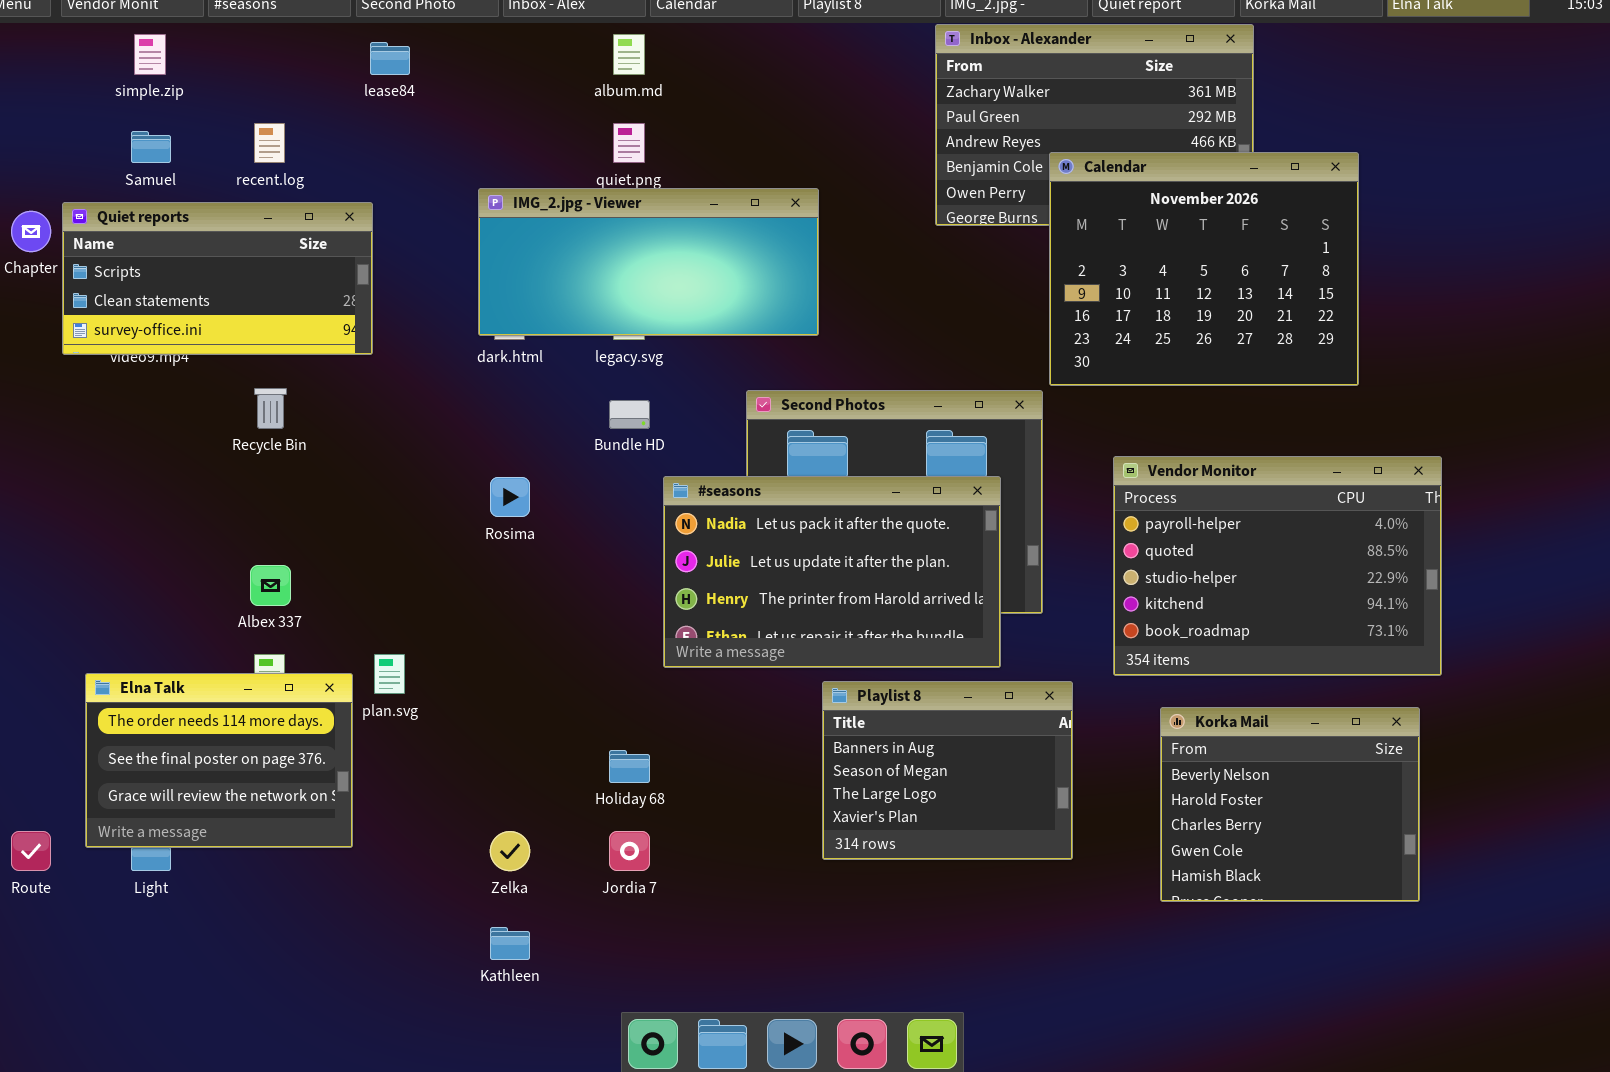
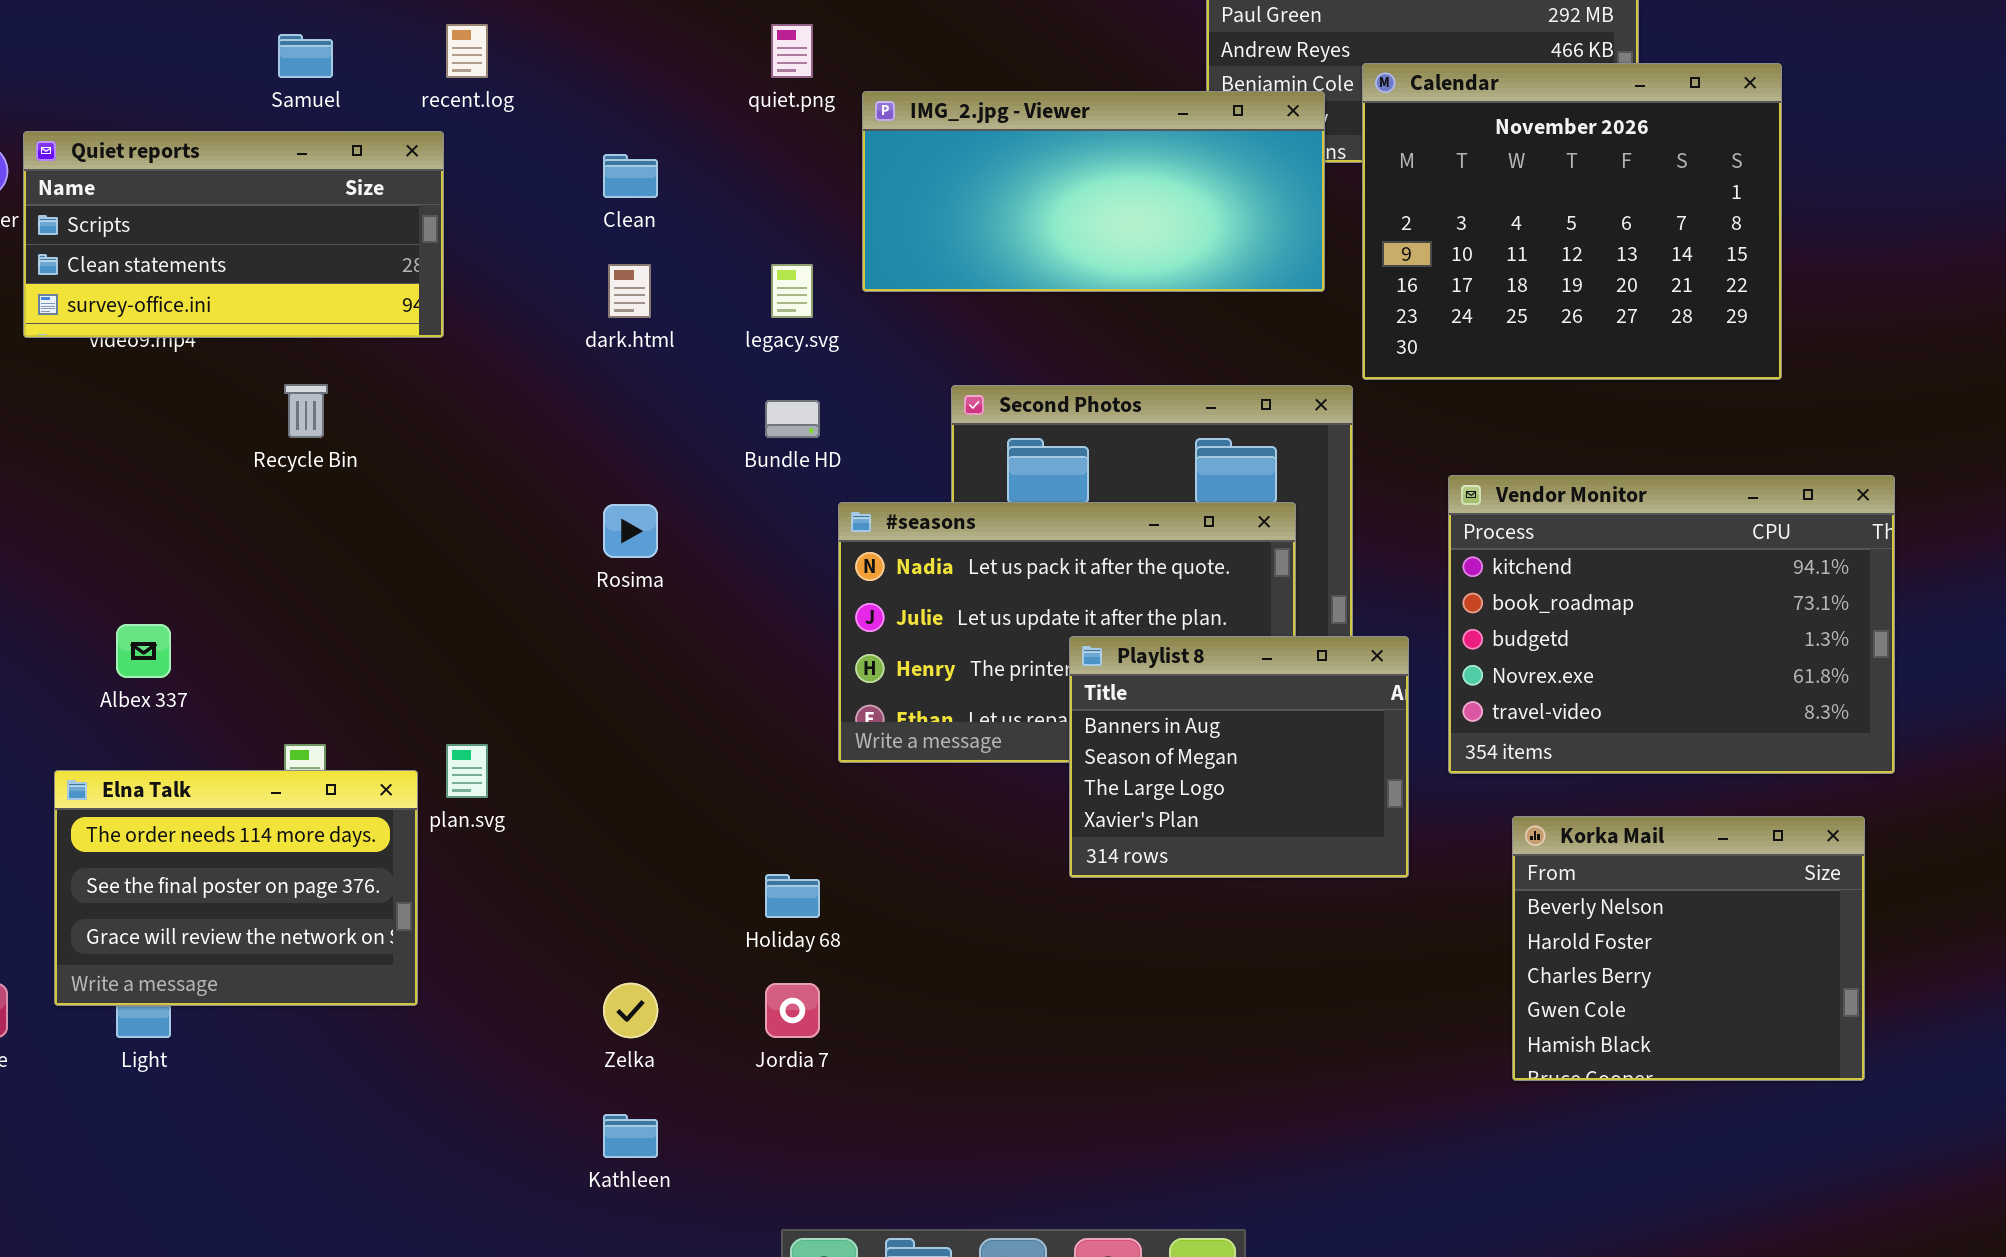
recent.log: [254,123,285,163] -> [446,24,488,78], moved
Samuel: [131,131,171,163] -> [278,34,333,78], moved
IMG_2.jpg - Viewer: [478,188,819,336] -> [862,91,1325,292], moved
Vendor Monitor: [1113,456,1442,676] -> [1448,475,1895,774], scrolled down 3 rows
Albex 337: [250,565,291,606] -> [116,624,171,678], moved
Playlist 8: [822,681,1073,860] -> [1069,636,1409,878], moved

